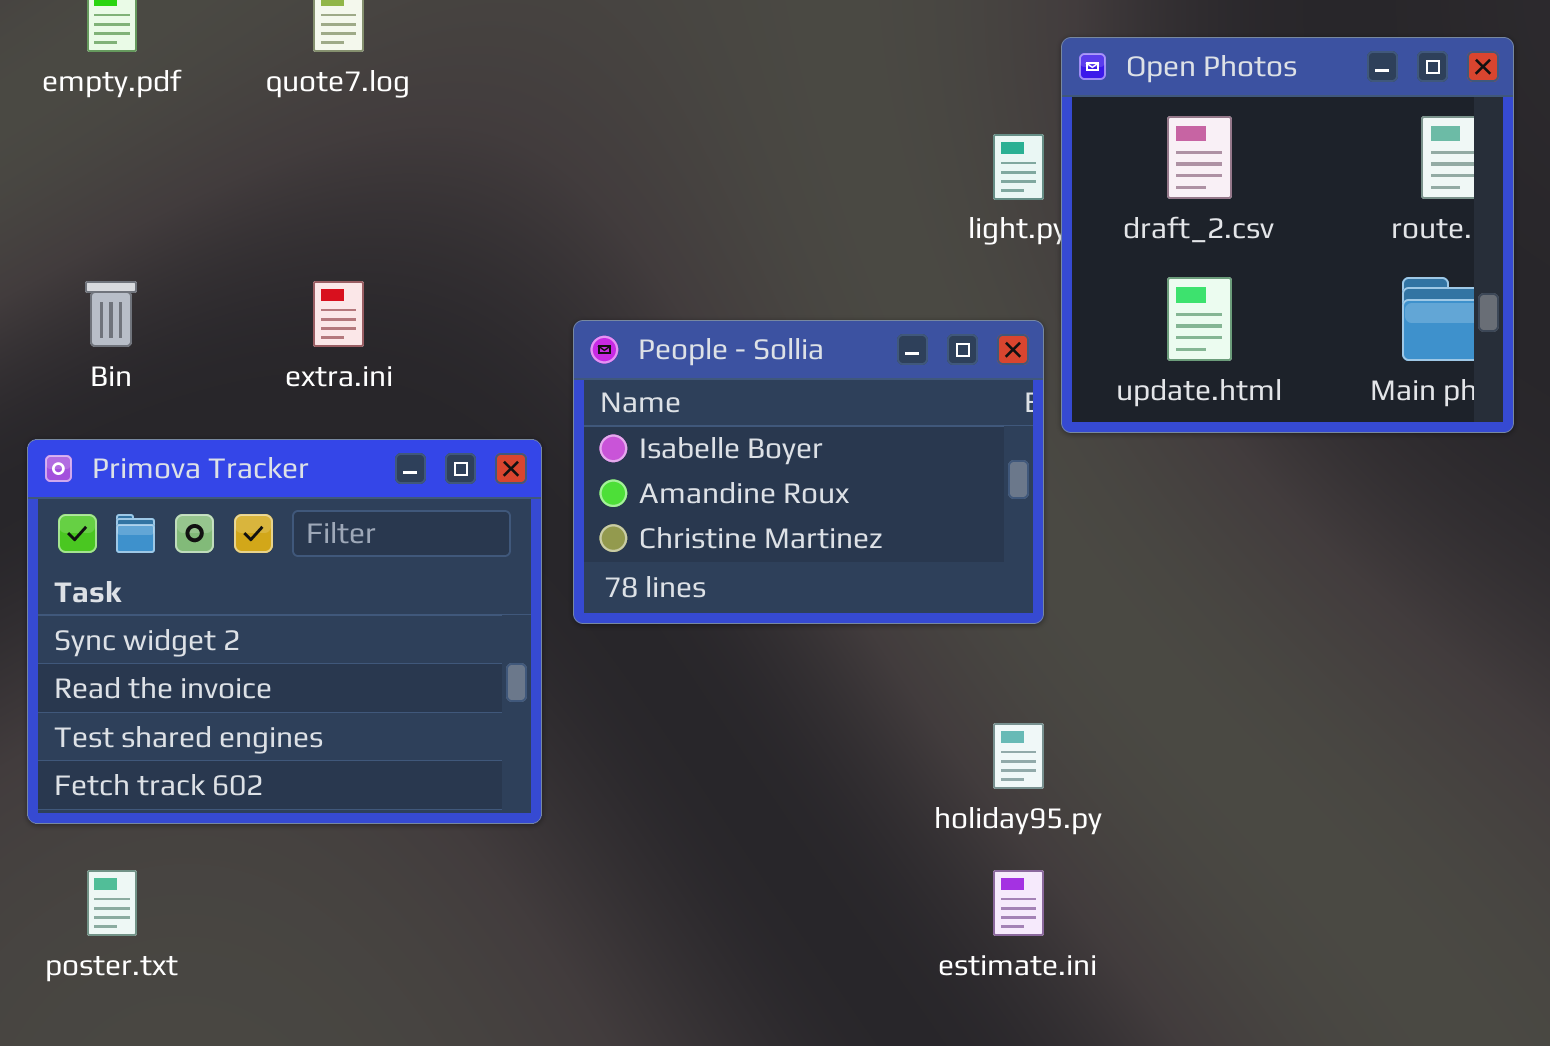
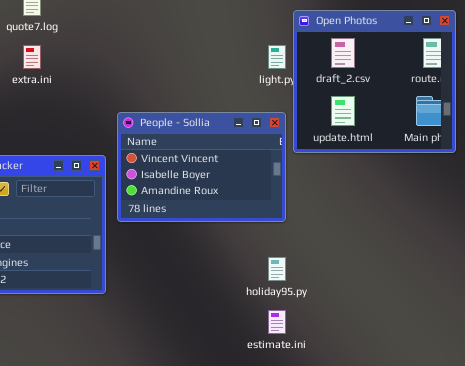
extra.ini: [313,281,364,347] -> [23,45,41,69], moved
People - Sollia: [573,320,1044,624] -> [117,112,286,222], scrolled up 1 row

